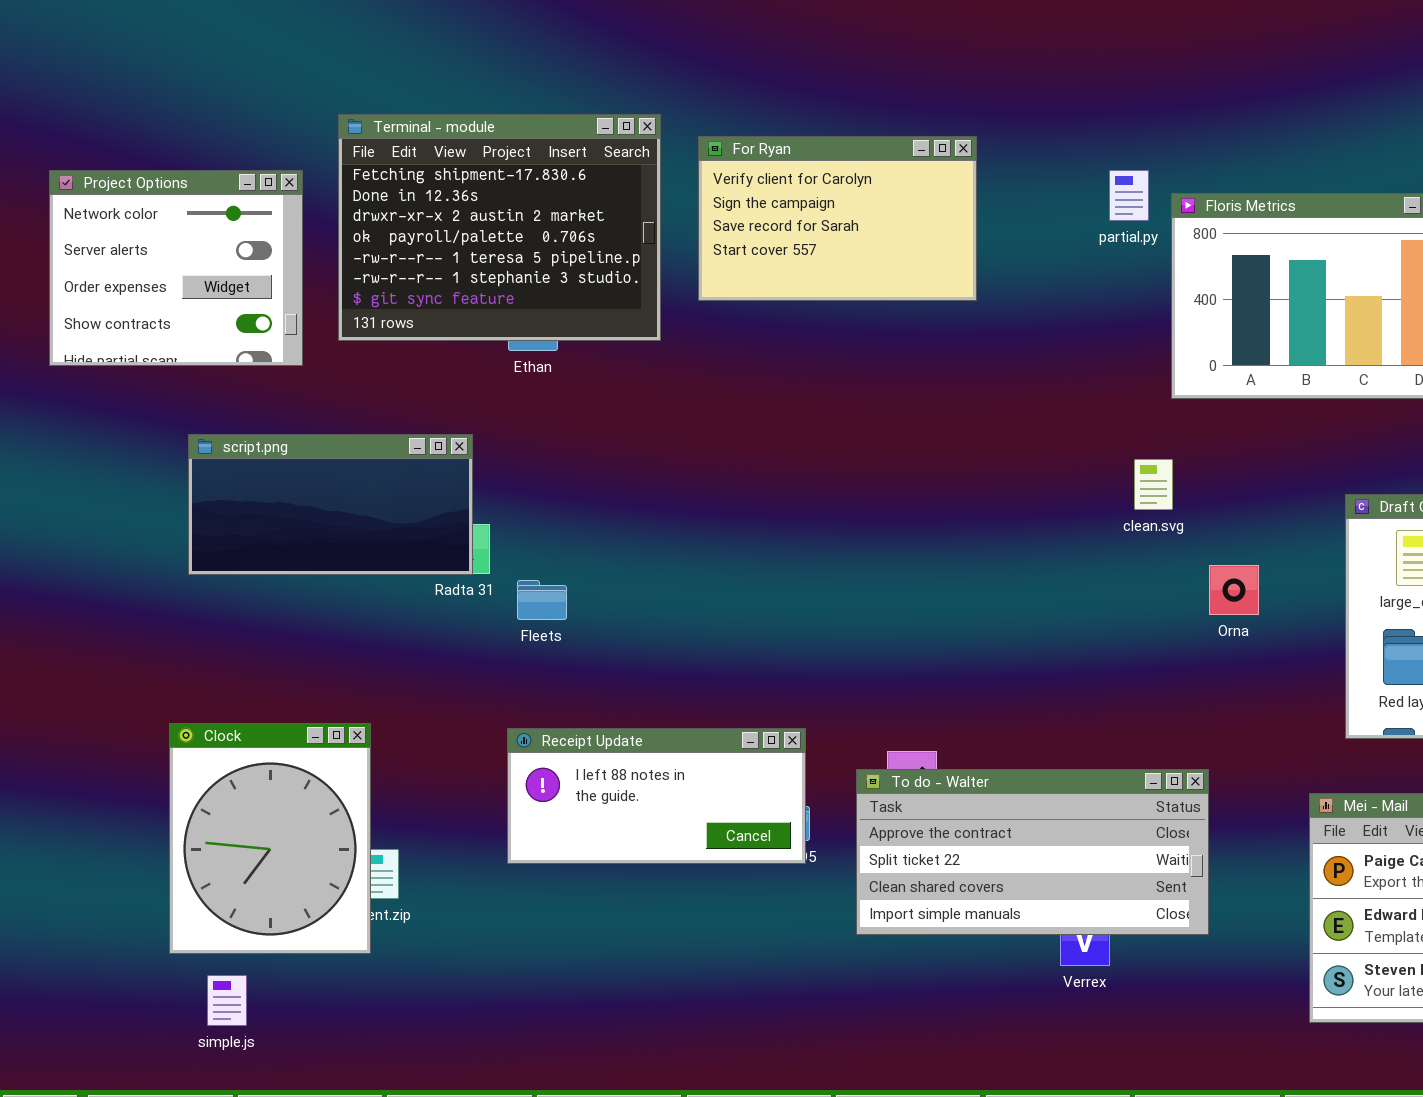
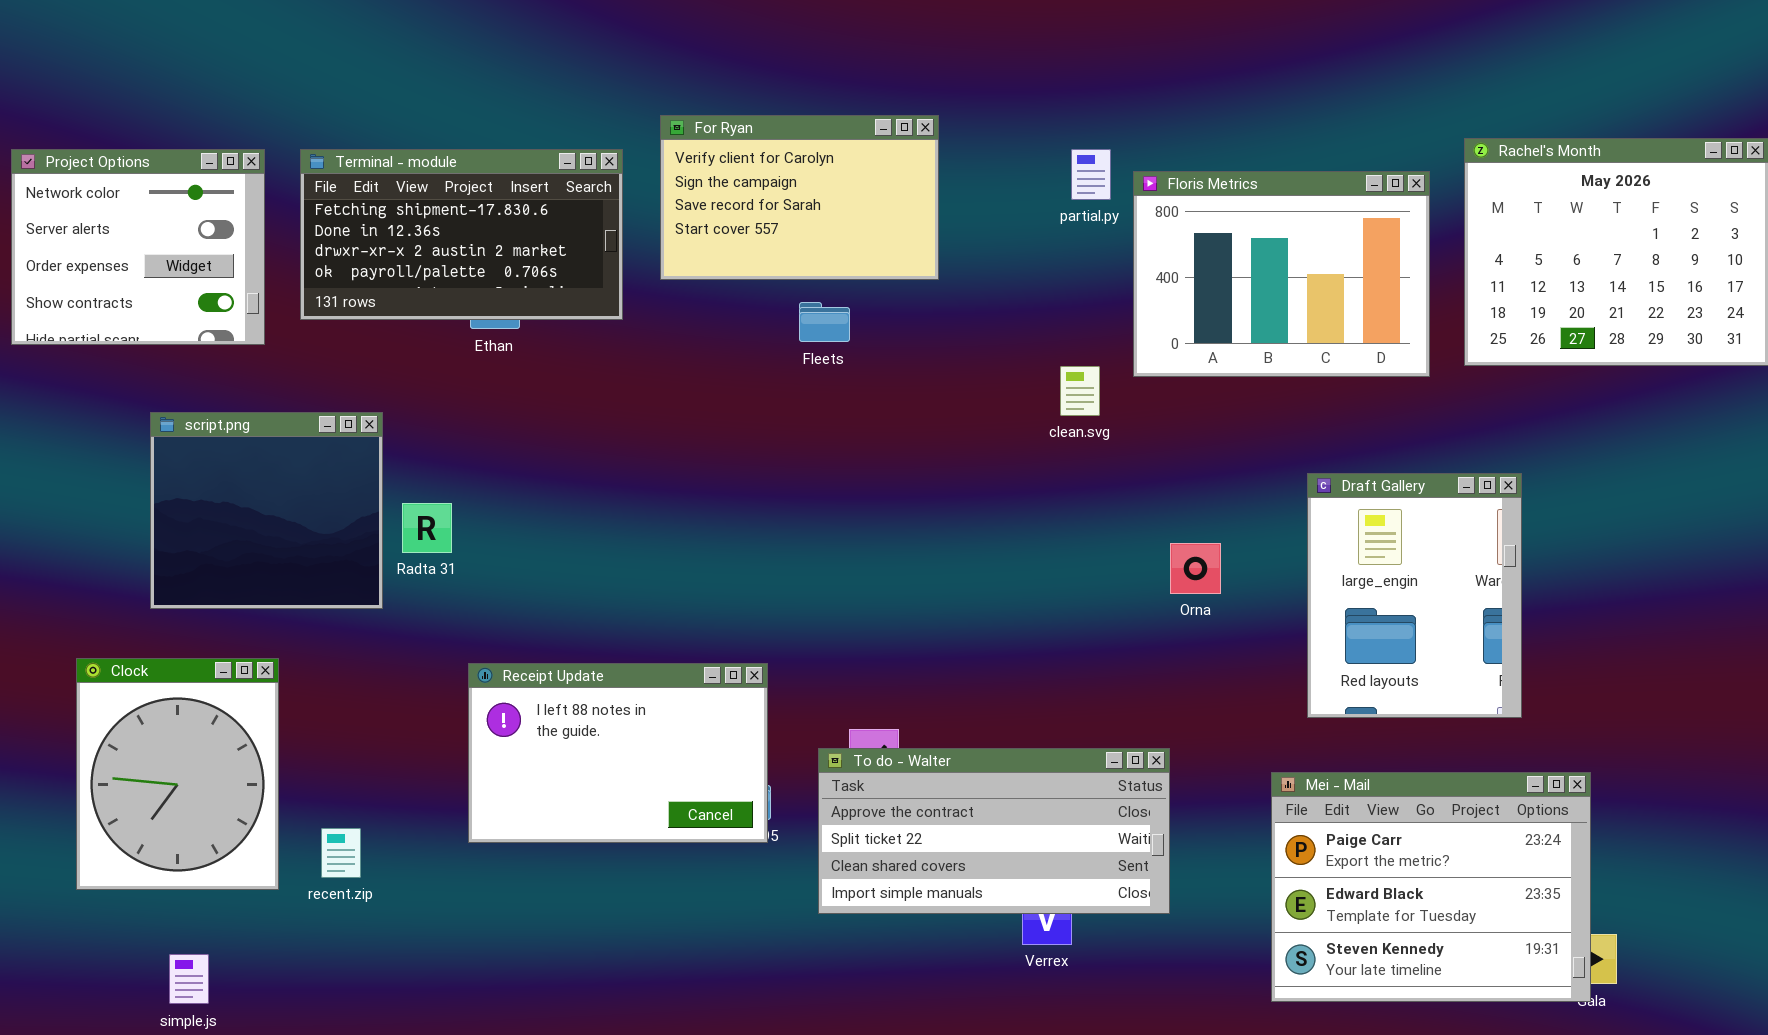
Terminal - module: [338,114,661,341] -> [300,149,623,320], resized
script.png: [188,434,473,575] -> [150,412,383,609], resized
clean.svg: [1134,459,1173,510] -> [1060,366,1100,416], moved
Fleets: [517,580,567,620] -> [799,302,850,342], moved
Clock: [169,723,371,954] -> [76,658,279,890], moved
Receipt Update: [507,728,806,864] -> [468,663,768,843], resized

